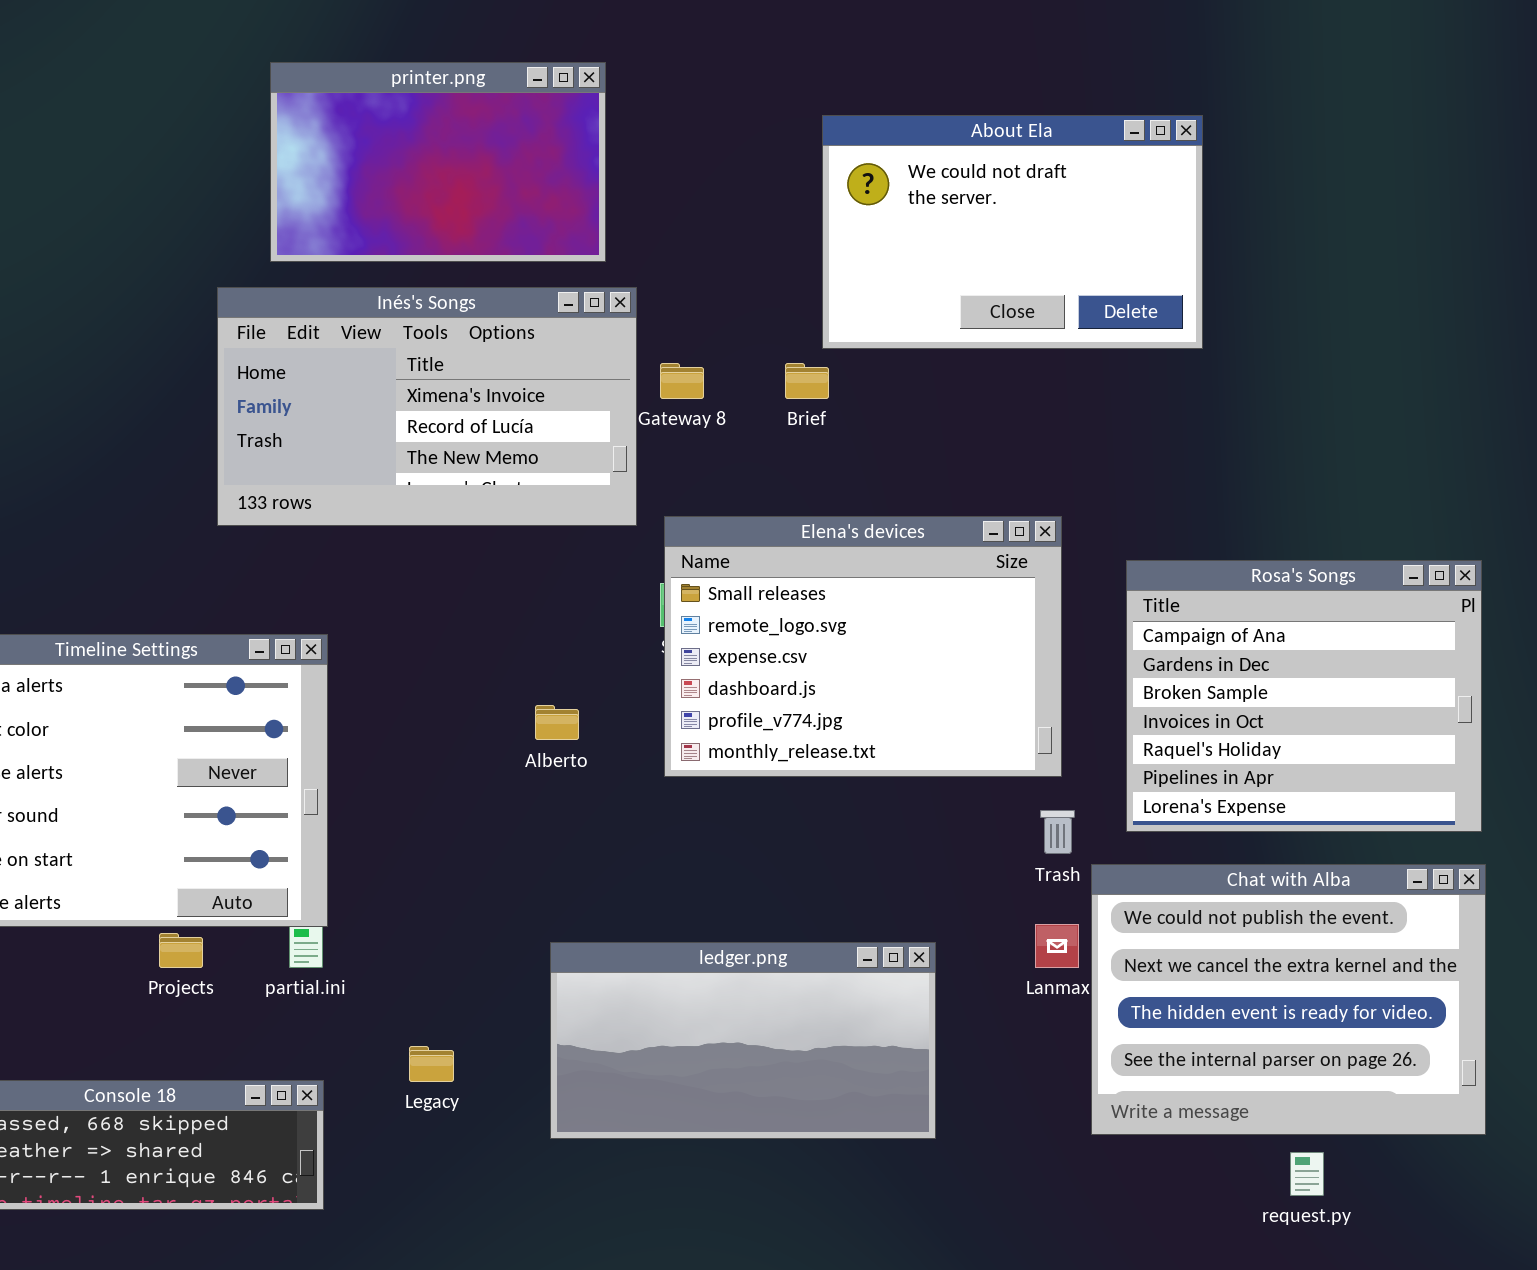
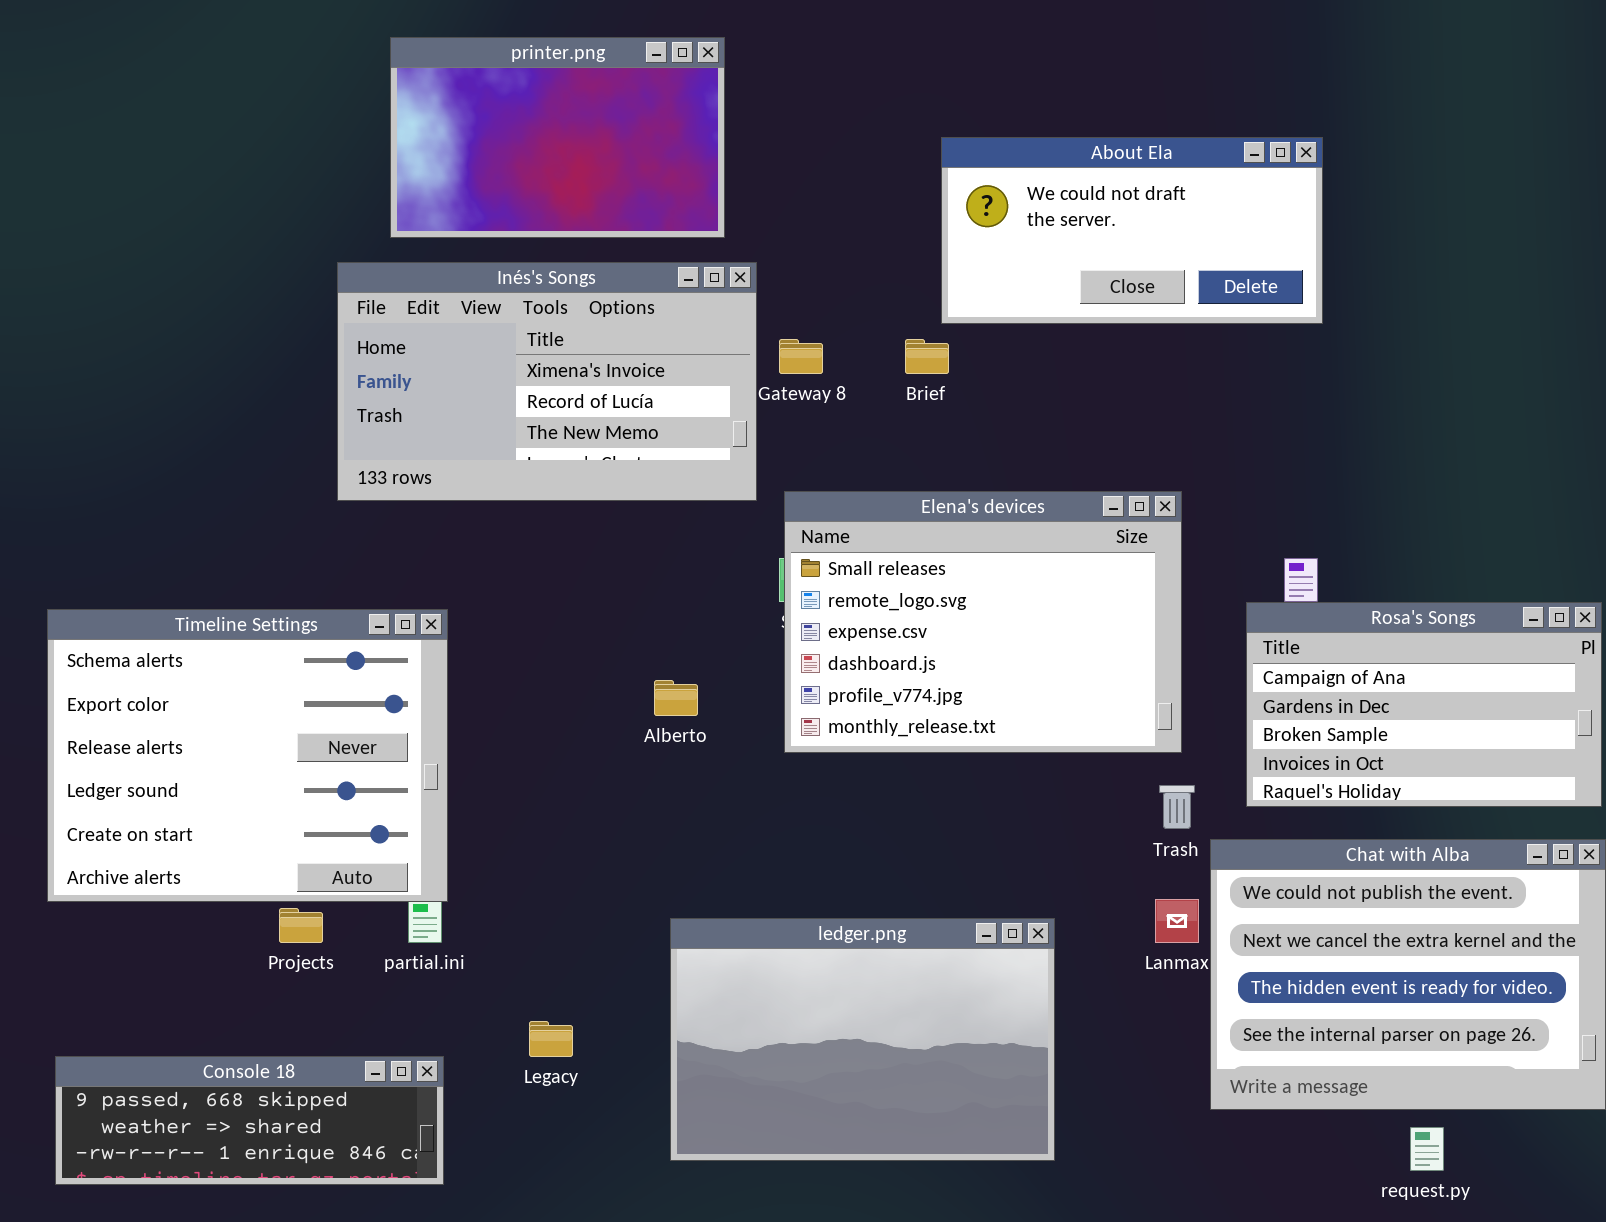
About Ela: [822,115,1203,349] -> [941,137,1323,324], resized
Rosa's Songs: [1126,560,1482,832] -> [1246,602,1602,807], resized
ledger.png: [550,942,936,1139] -> [670,918,1055,1161], resized

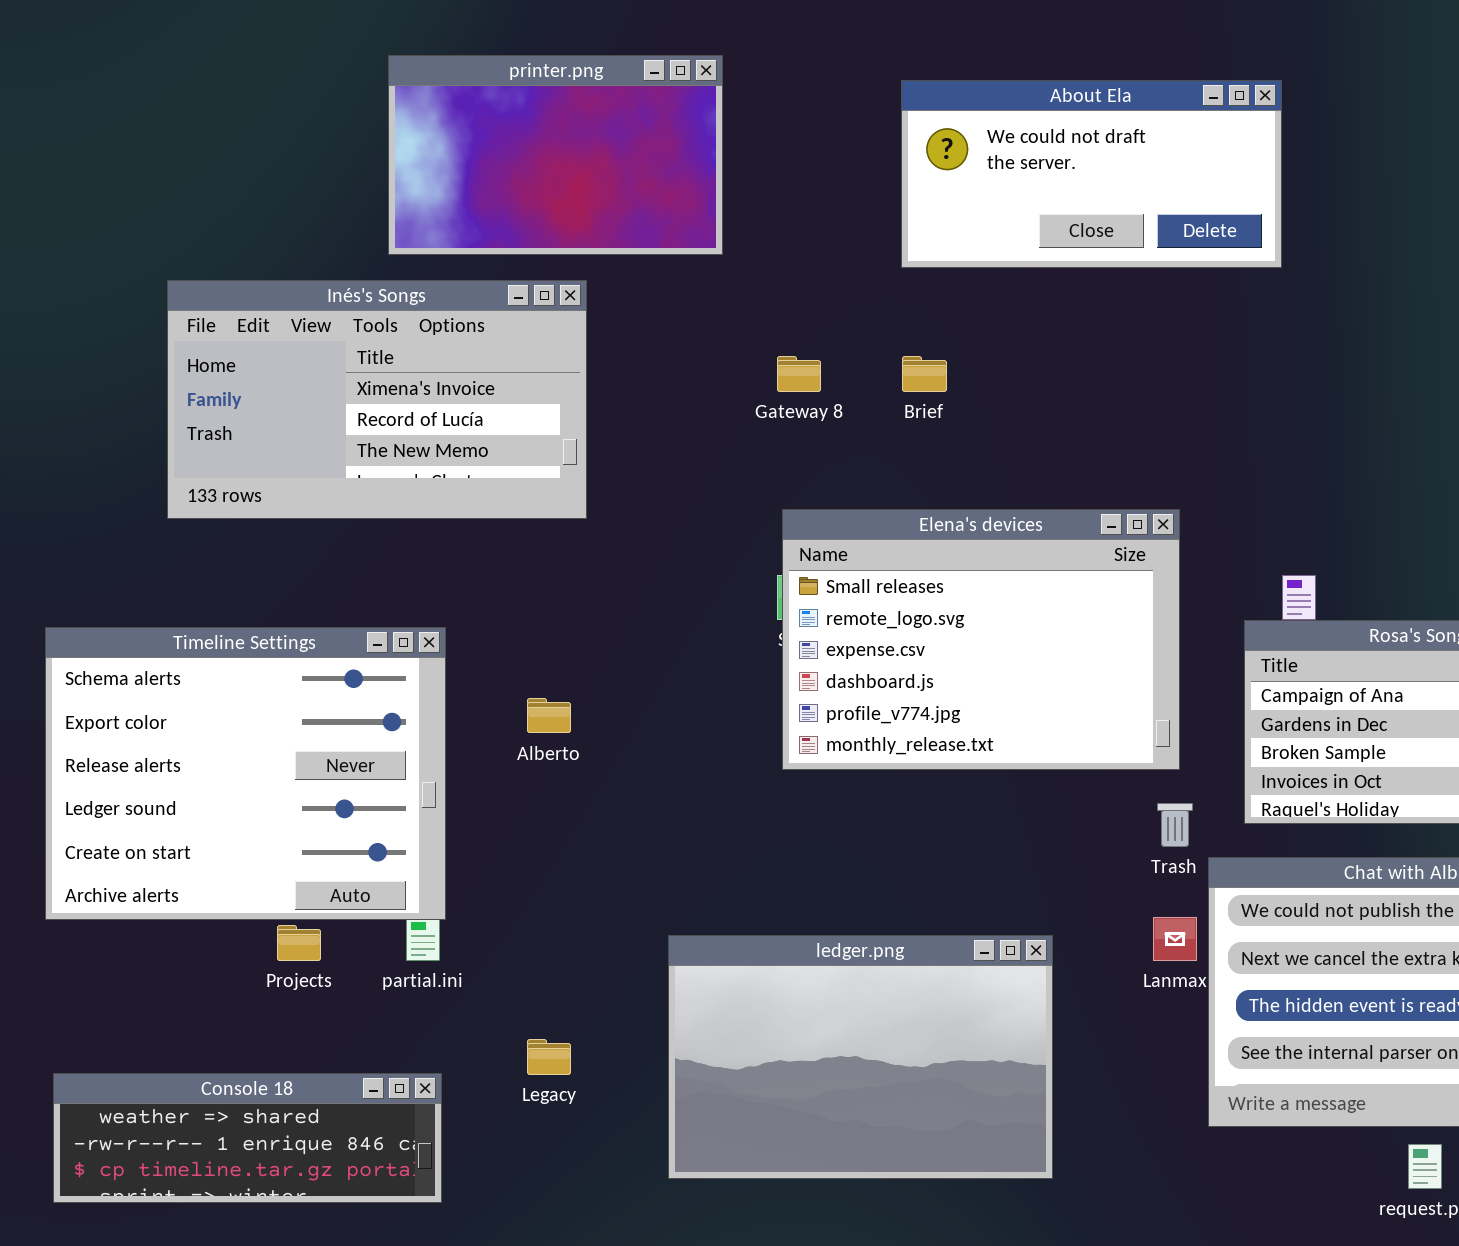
About Ela: [941,137,1323,324] -> [901,80,1282,268], moved
Inés's Songs: [337,262,757,501] -> [167,280,587,519], moved
Alberto: [654,680,698,716] -> [527,698,571,733], moved
Console 18: [55,1056,444,1185] -> [53,1073,442,1203], scrolled down 1 row

